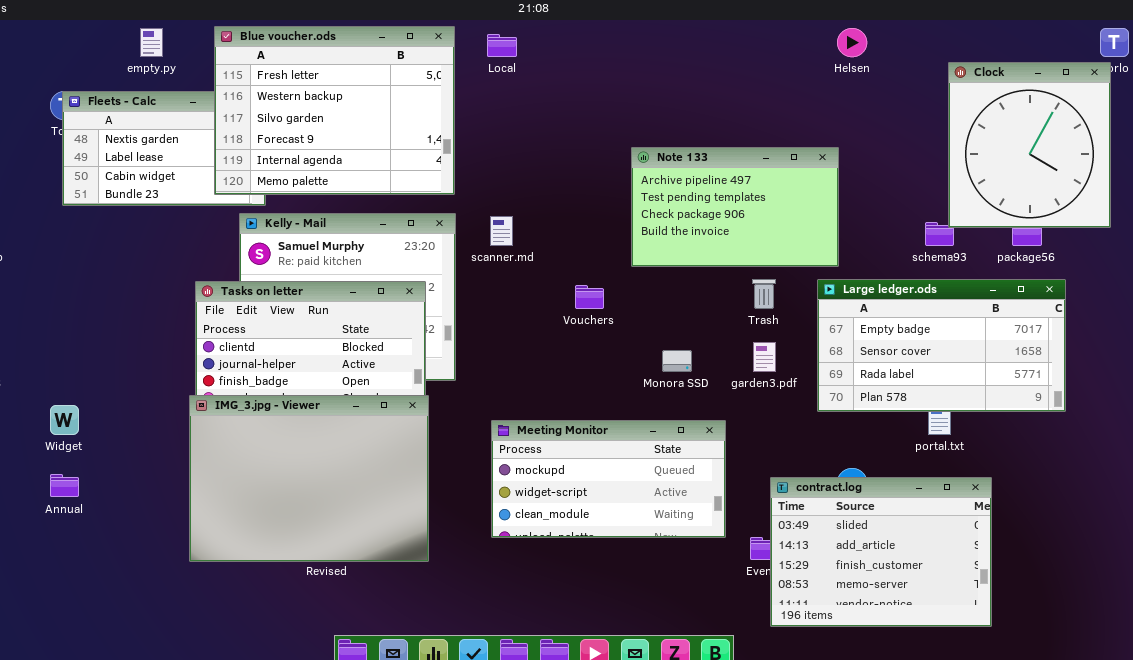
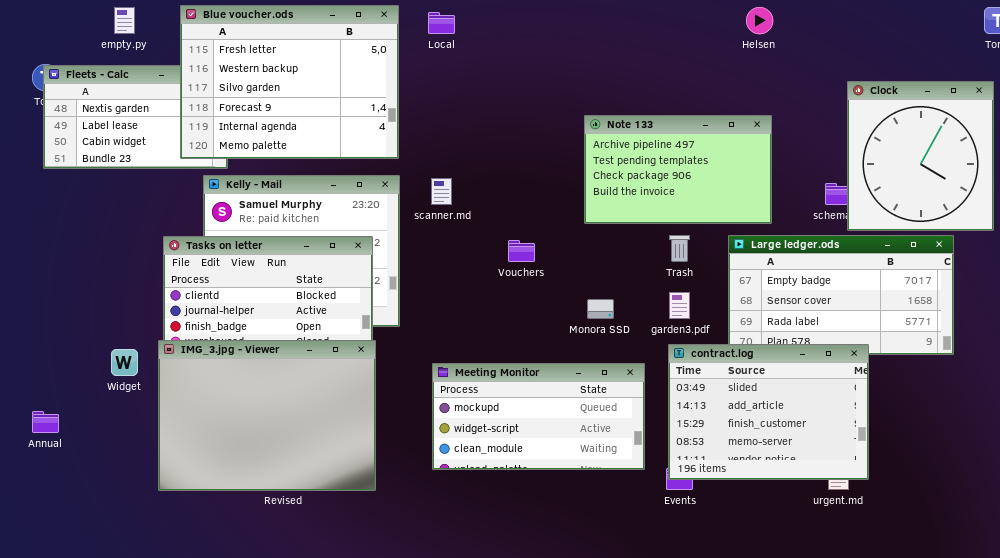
Clock: [948,62,1111,228] -> [847,81,994,231], moved
Note 133: [631,147,839,267] -> [584,115,772,224], moved
Widget: [50,405,79,435] -> [111,349,138,376], moved
contract.log: [770,477,992,627] -> [668,344,869,480], moved

